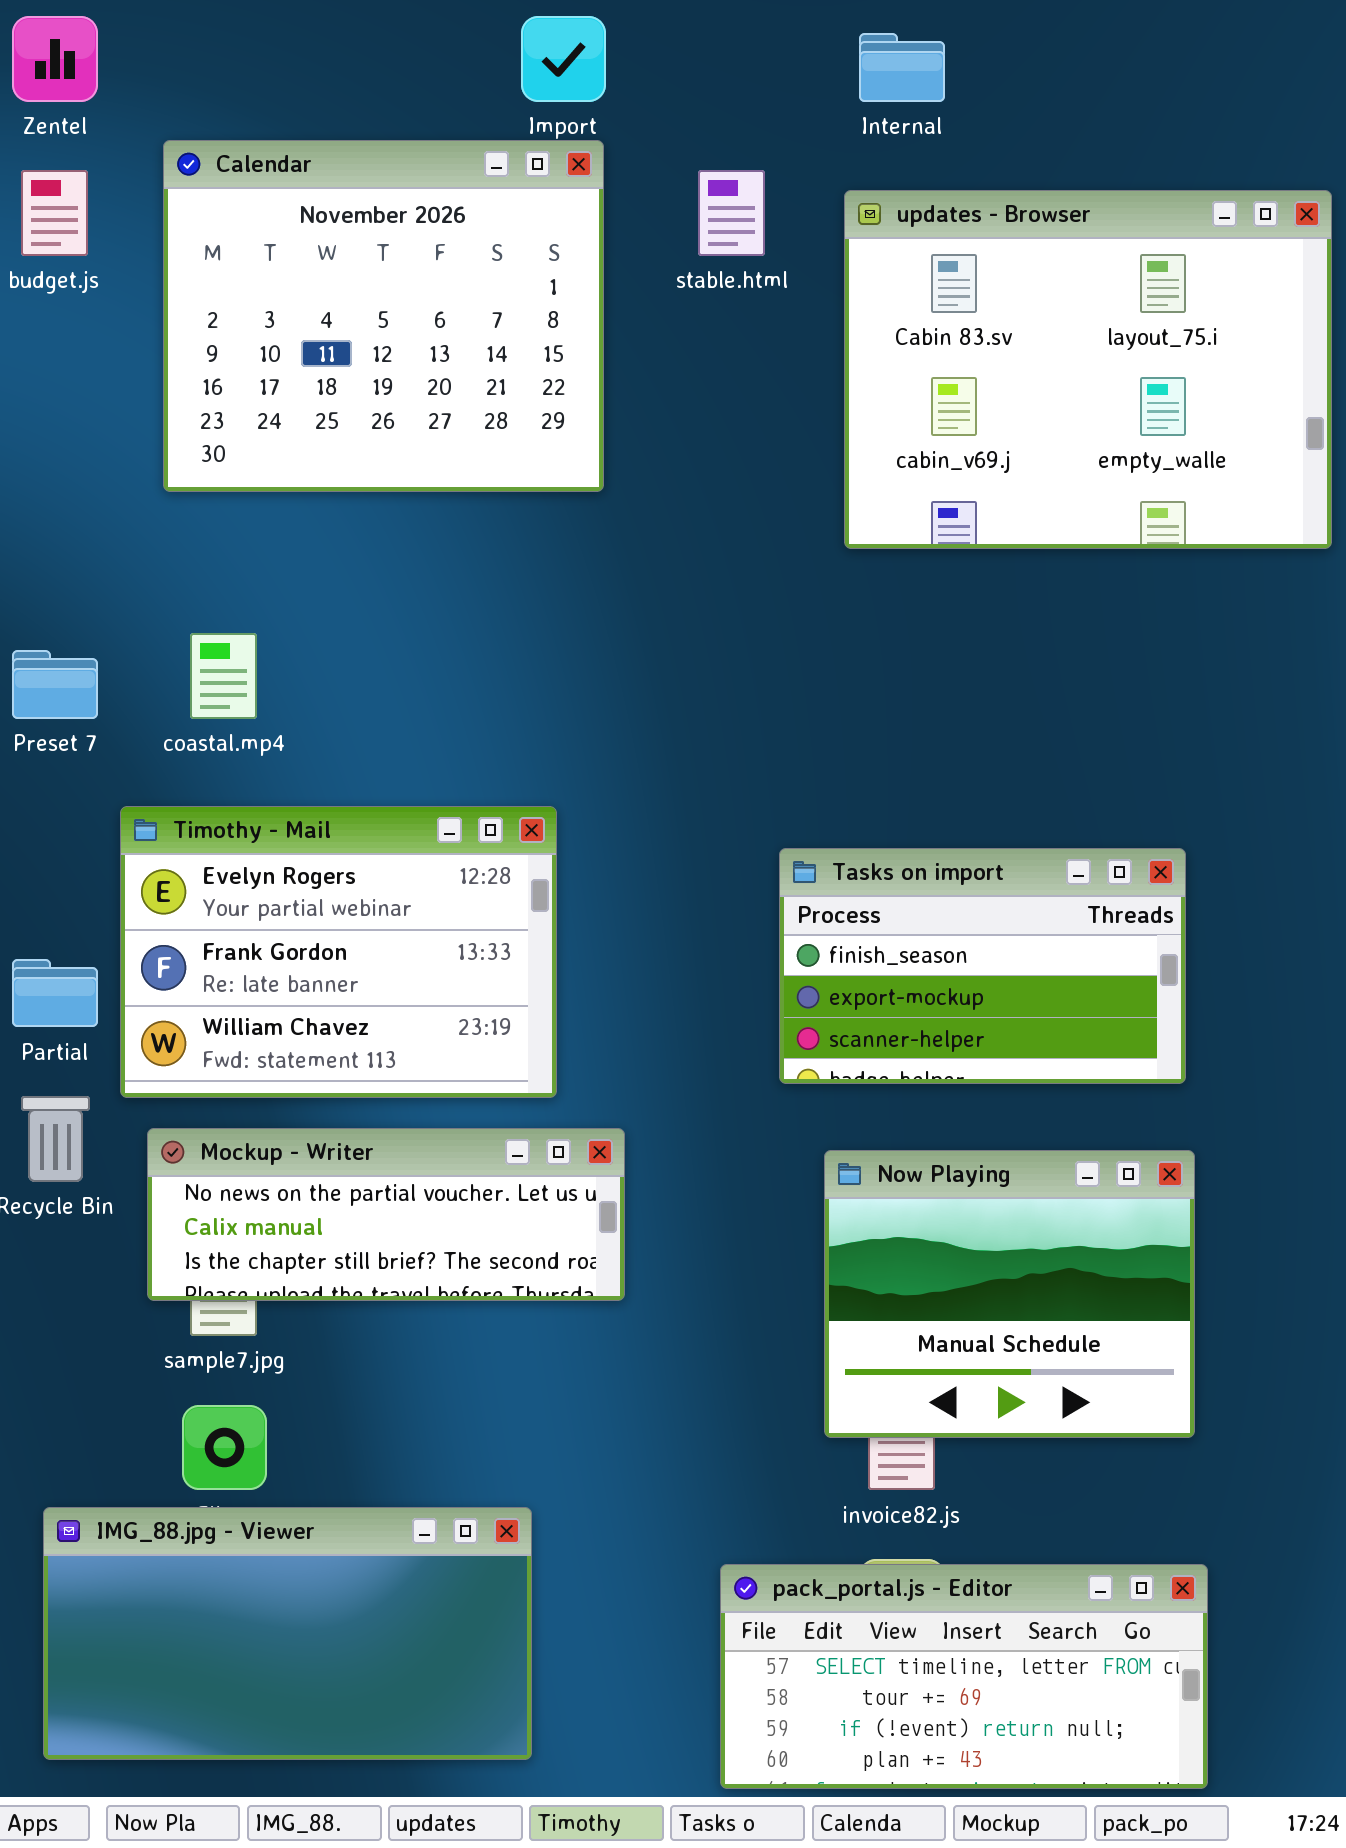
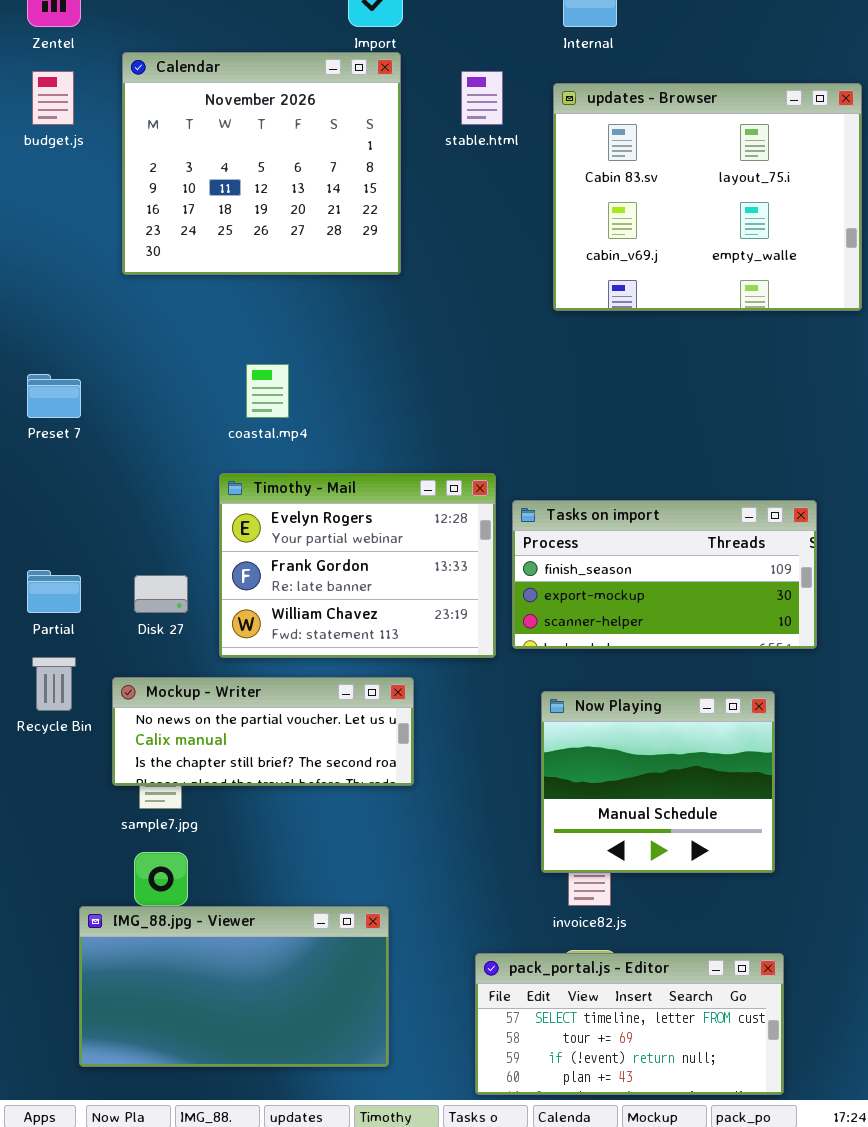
coastal.mp4: [190,633,257,719] -> [246,364,289,418], moved
Timothy - Mail: [120,806,557,1098] -> [219,473,496,658], moved
Tasks on import: [779,848,1186,1084] -> [512,500,817,649], resized
IMG_88.jpg - Viewer: [43,1507,532,1760] -> [79,906,389,1067], moved

